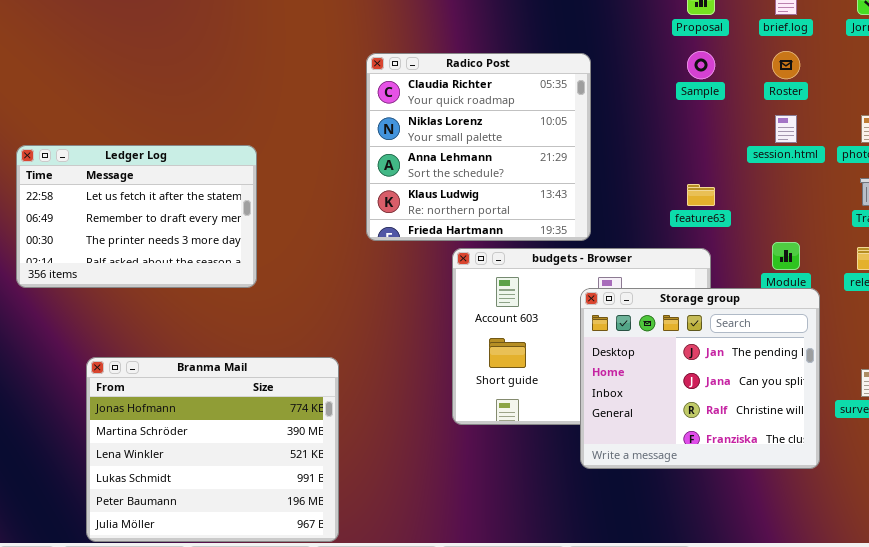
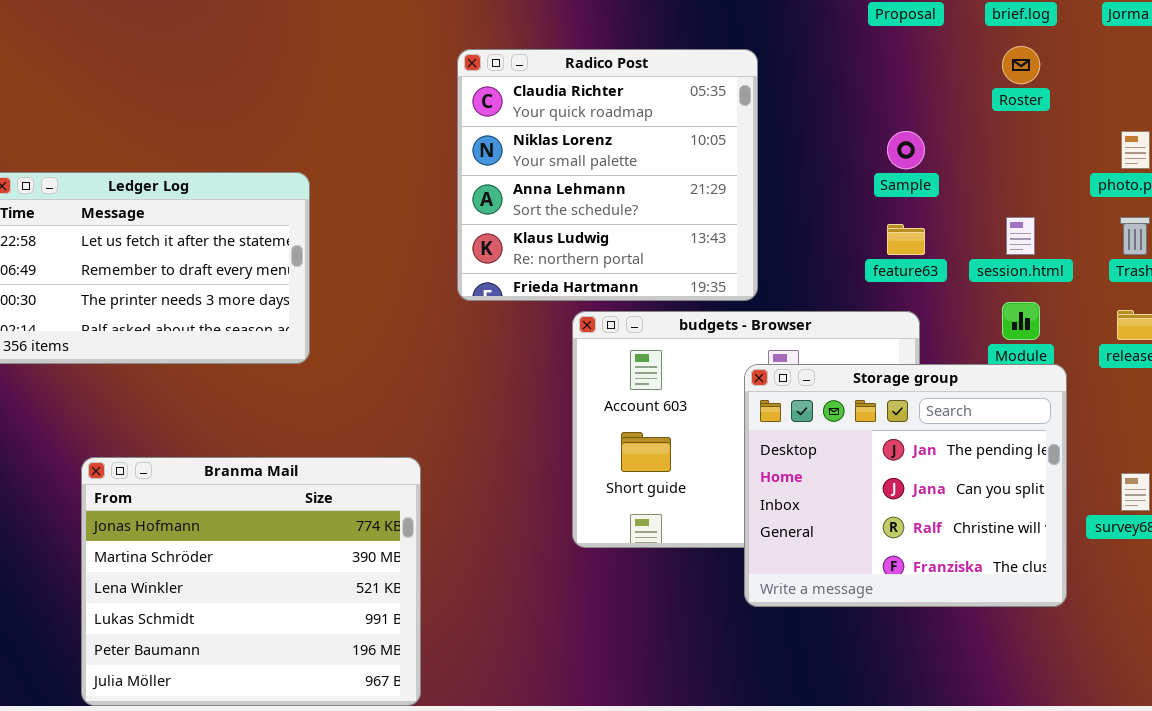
Sample: [687,51,715,79] -> [887,131,925,169], moved
session.html: [775,115,797,143] -> [1006,217,1035,255], moved

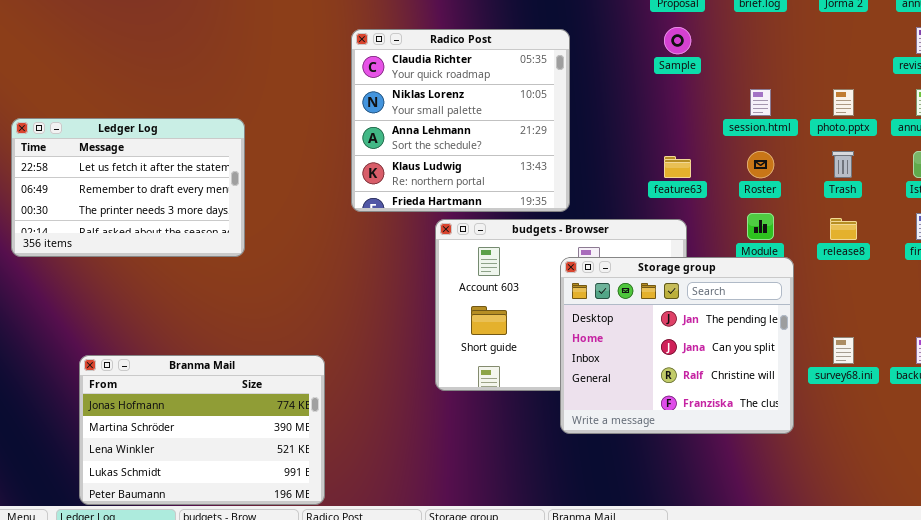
Roster: [1002,46,1040,84] -> [747,151,774,178], moved
Sample: [887,131,925,169] -> [664,27,691,54], moved
session.html: [1006,217,1035,255] -> [750,89,771,116], moved
Branma Mail: [81,457,421,706] -> [79,355,325,505], resized

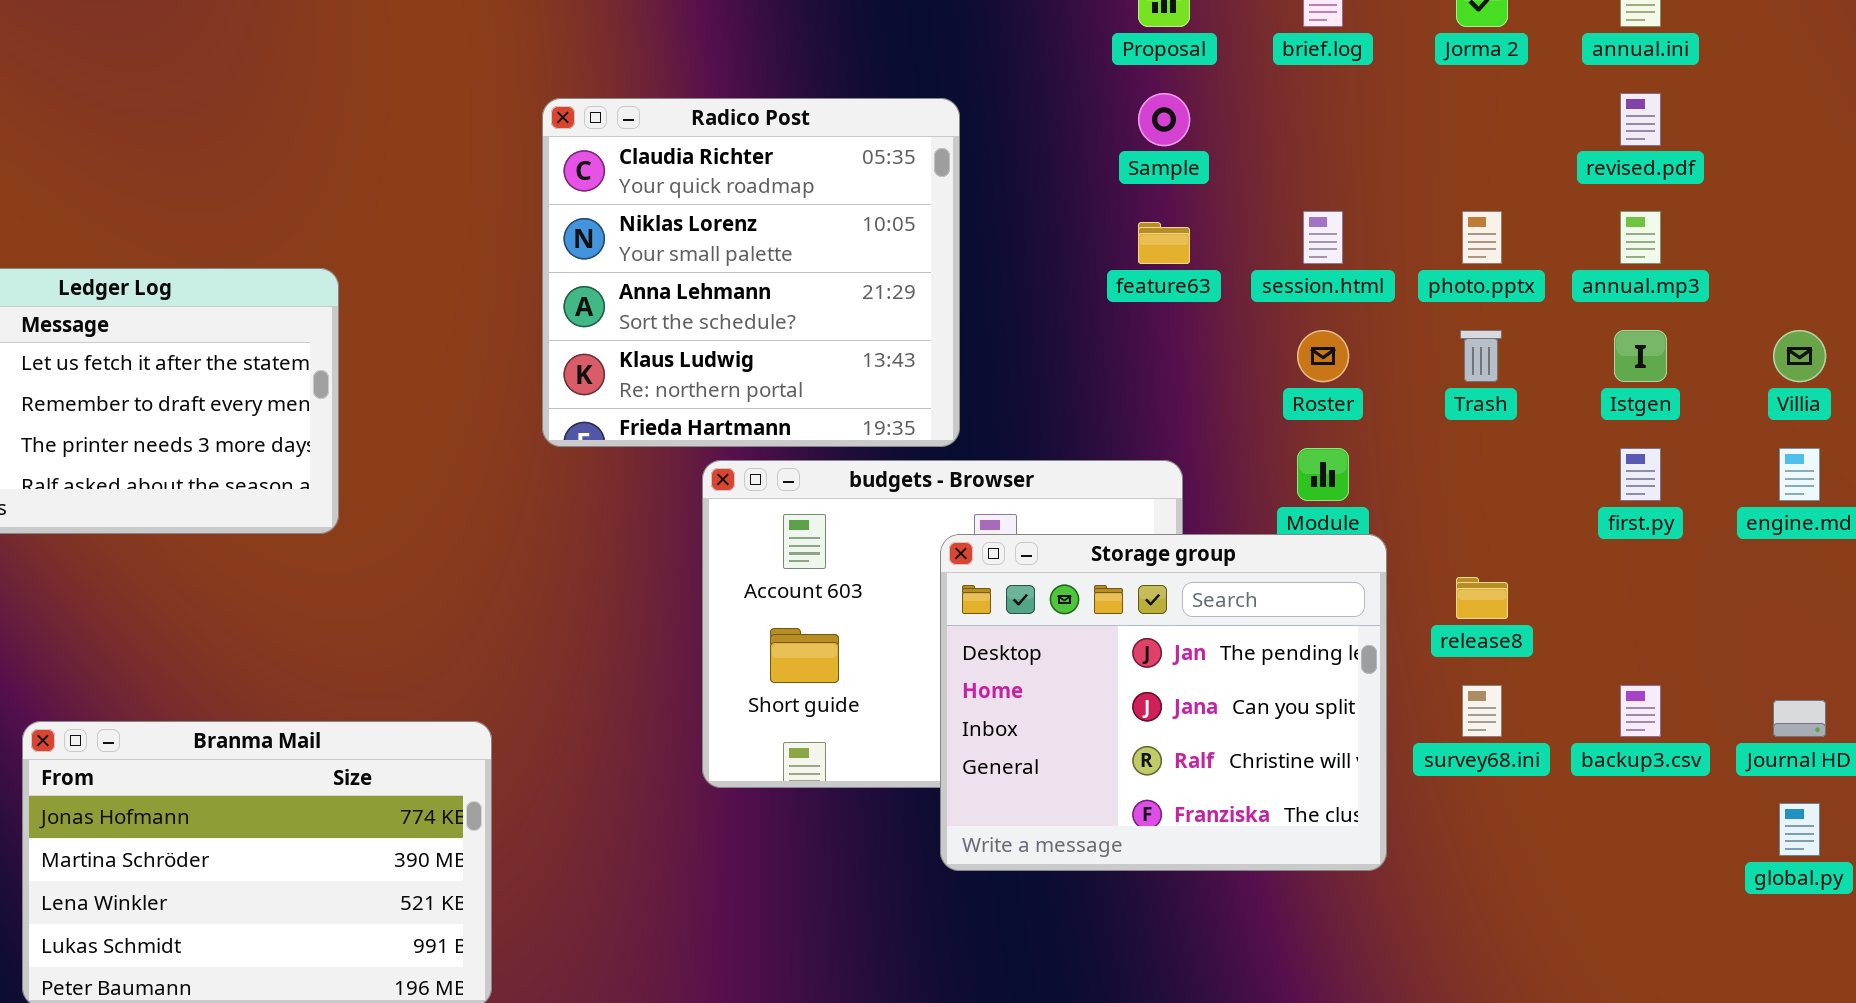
feature63: [664,156,691,178] -> [1138,222,1190,264], moved
release8: [830,218,857,240] -> [1456,577,1508,619], moved

